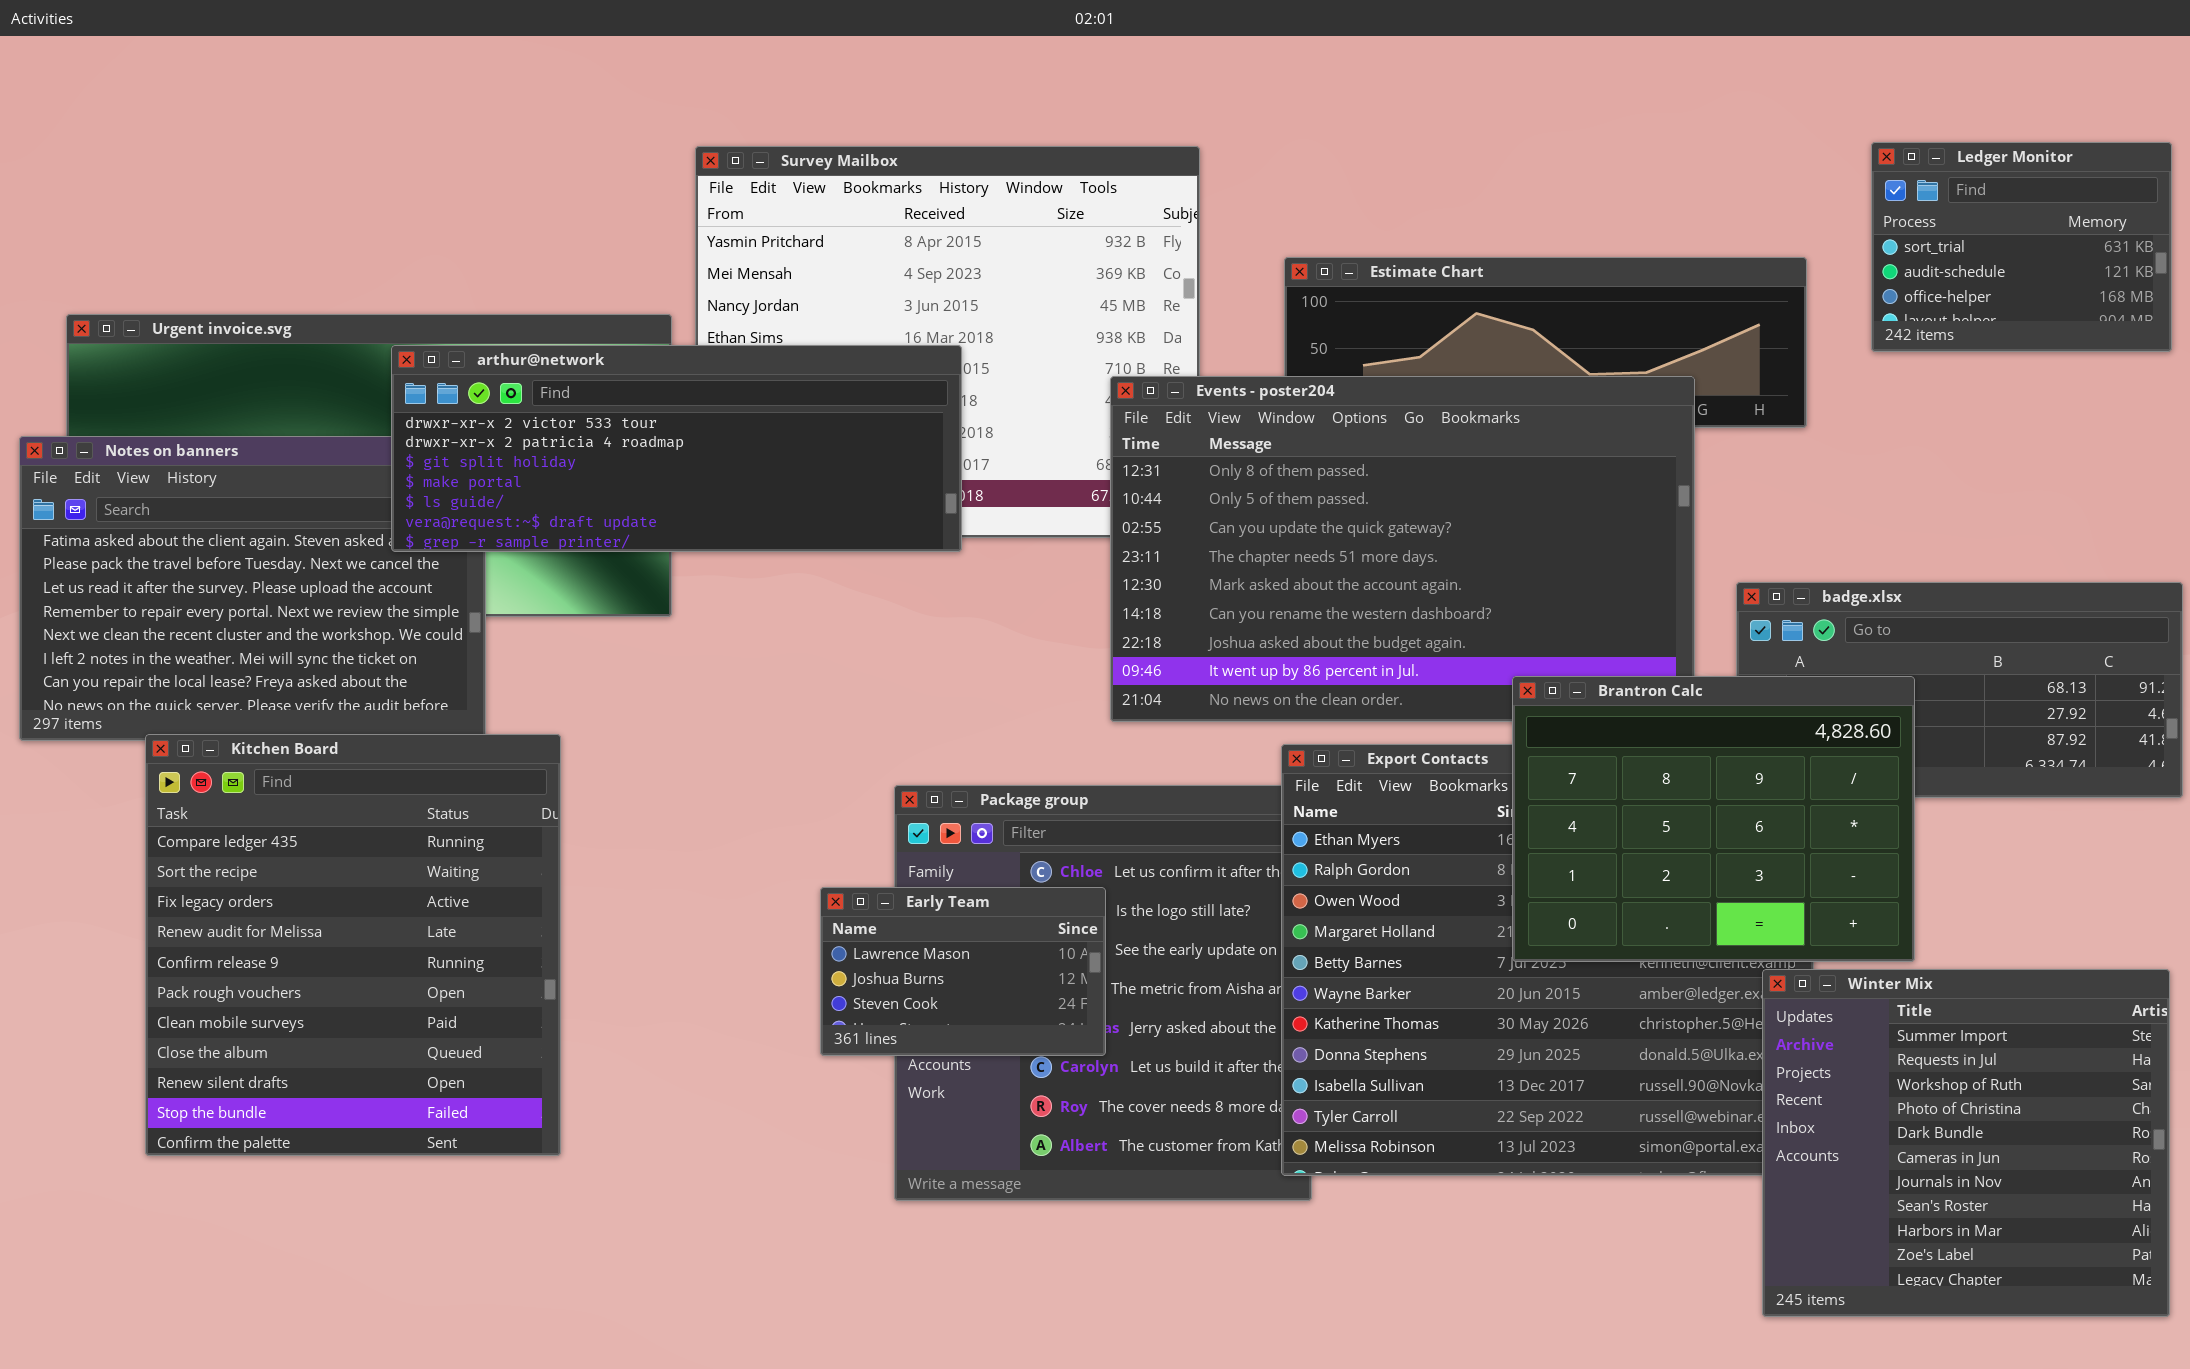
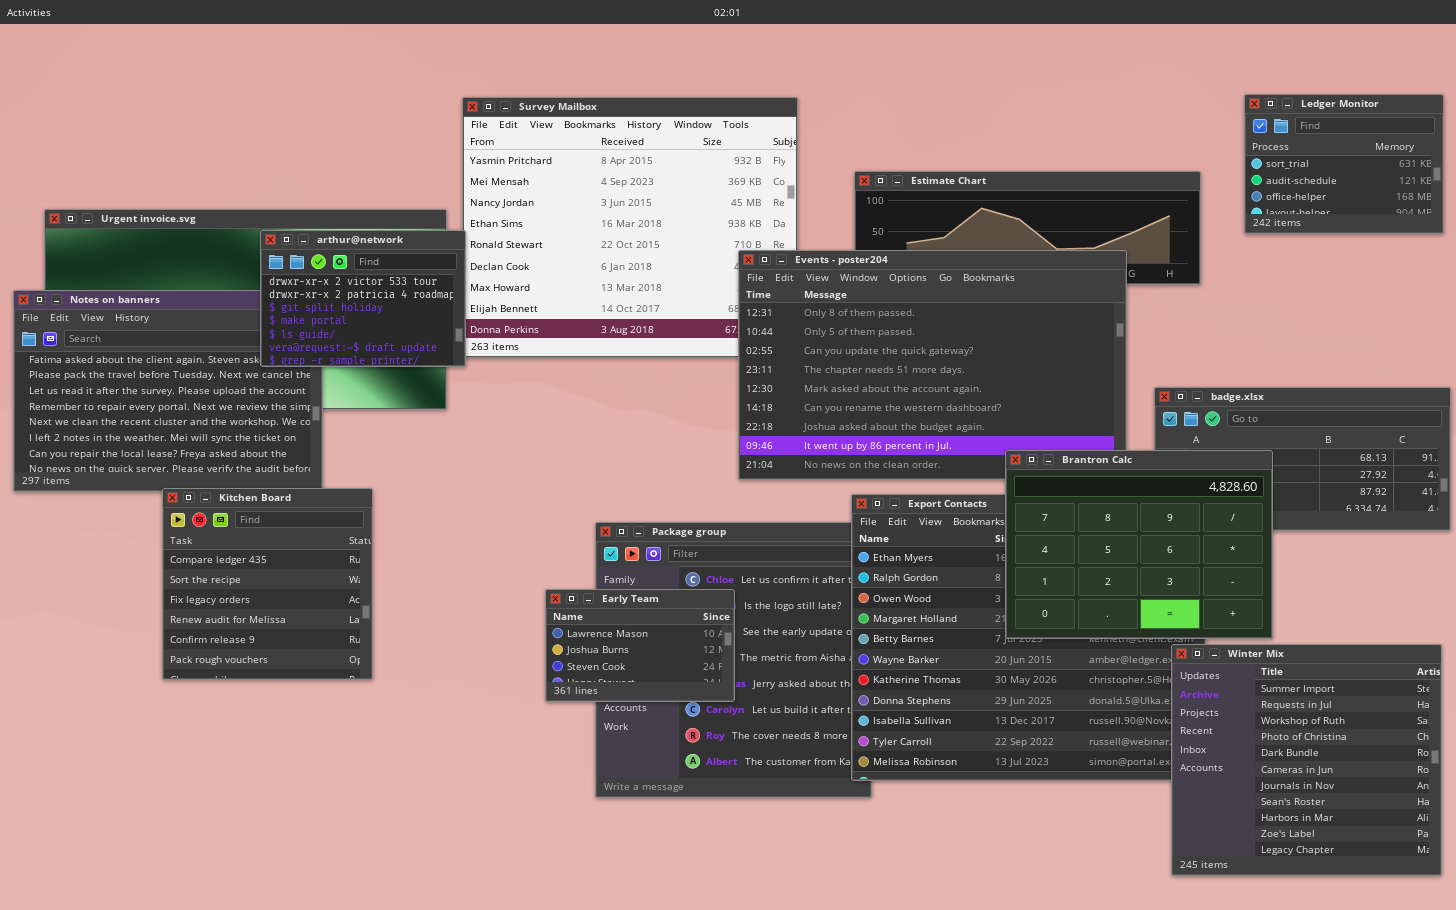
arthur@network: [391,345,962,552] -> [260,230,466,367], resized
Kitchen Board: [145,734,561,1156] -> [162,488,373,680], resized

